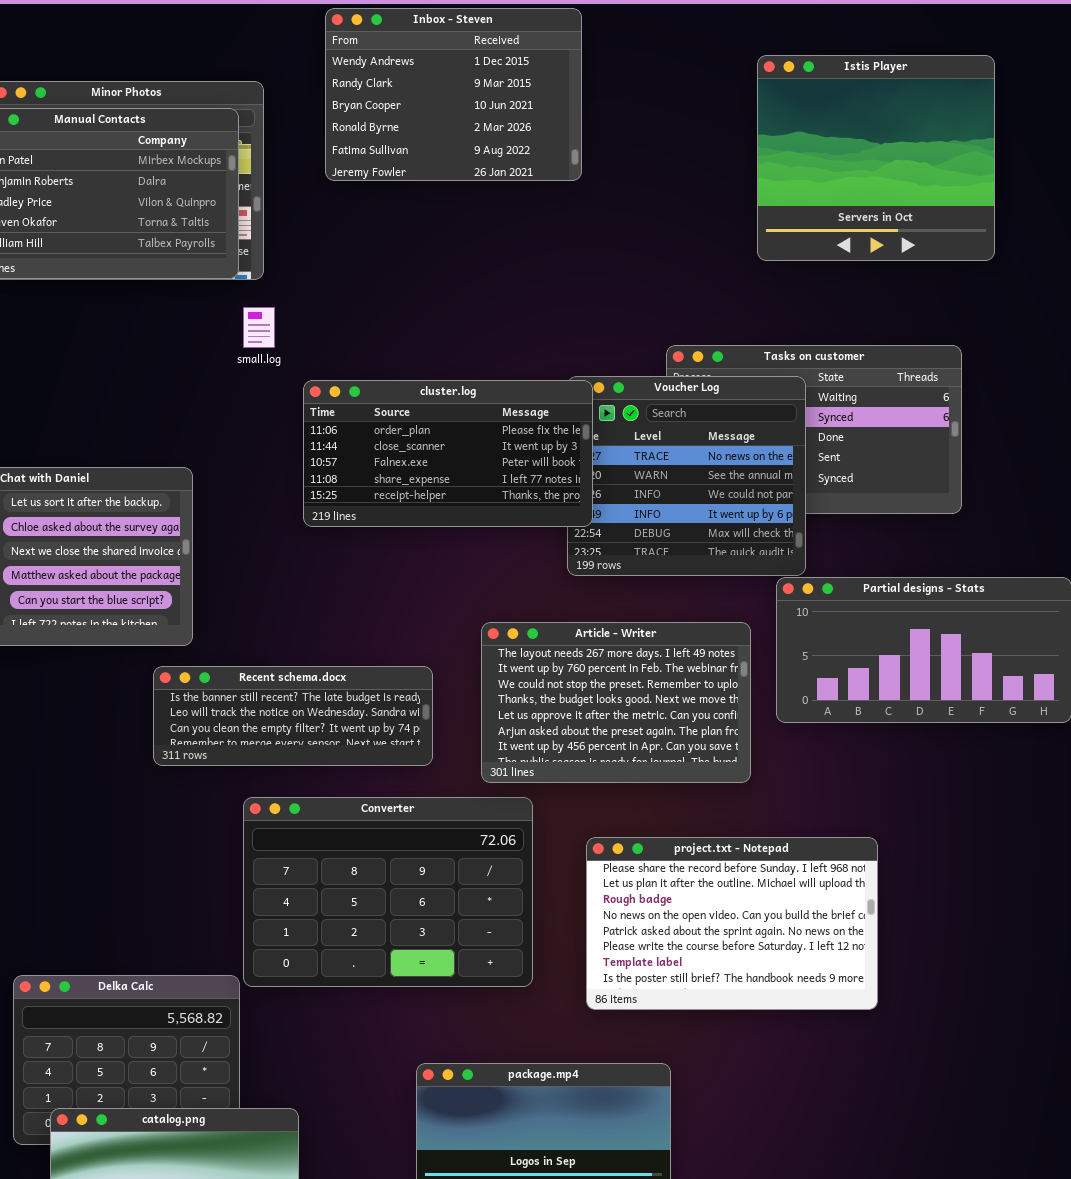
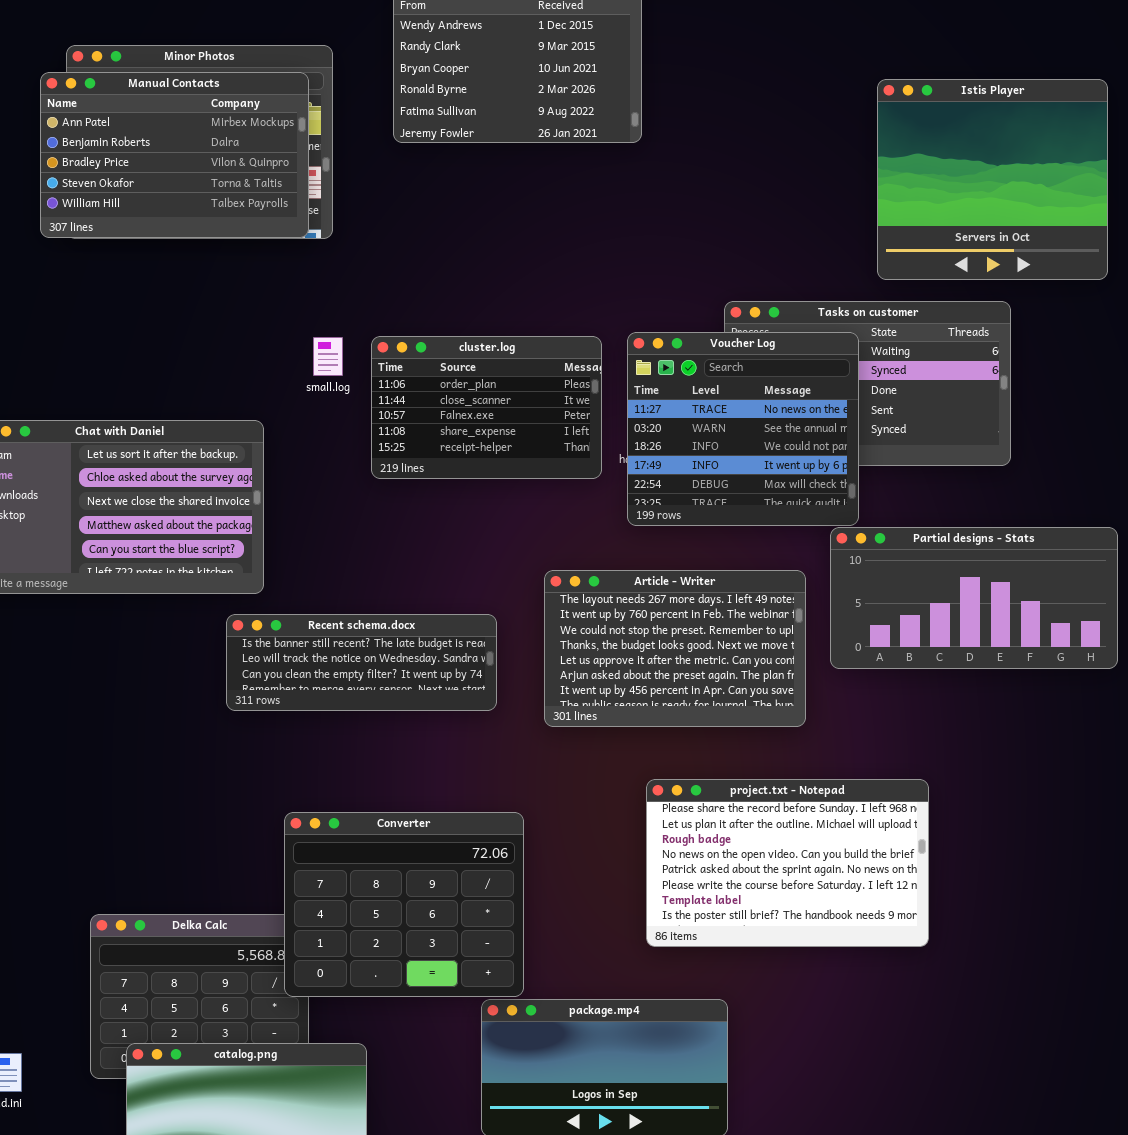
Istis Player: [757,55,995,261] -> [877,79,1108,280], moved
small.log: [243,307,275,348] -> [313,337,343,376], moved
cluster.log: [303,380,593,527] -> [371,336,602,479], resized
Converter: [243,797,533,987] -> [284,812,524,997], moved, resized

